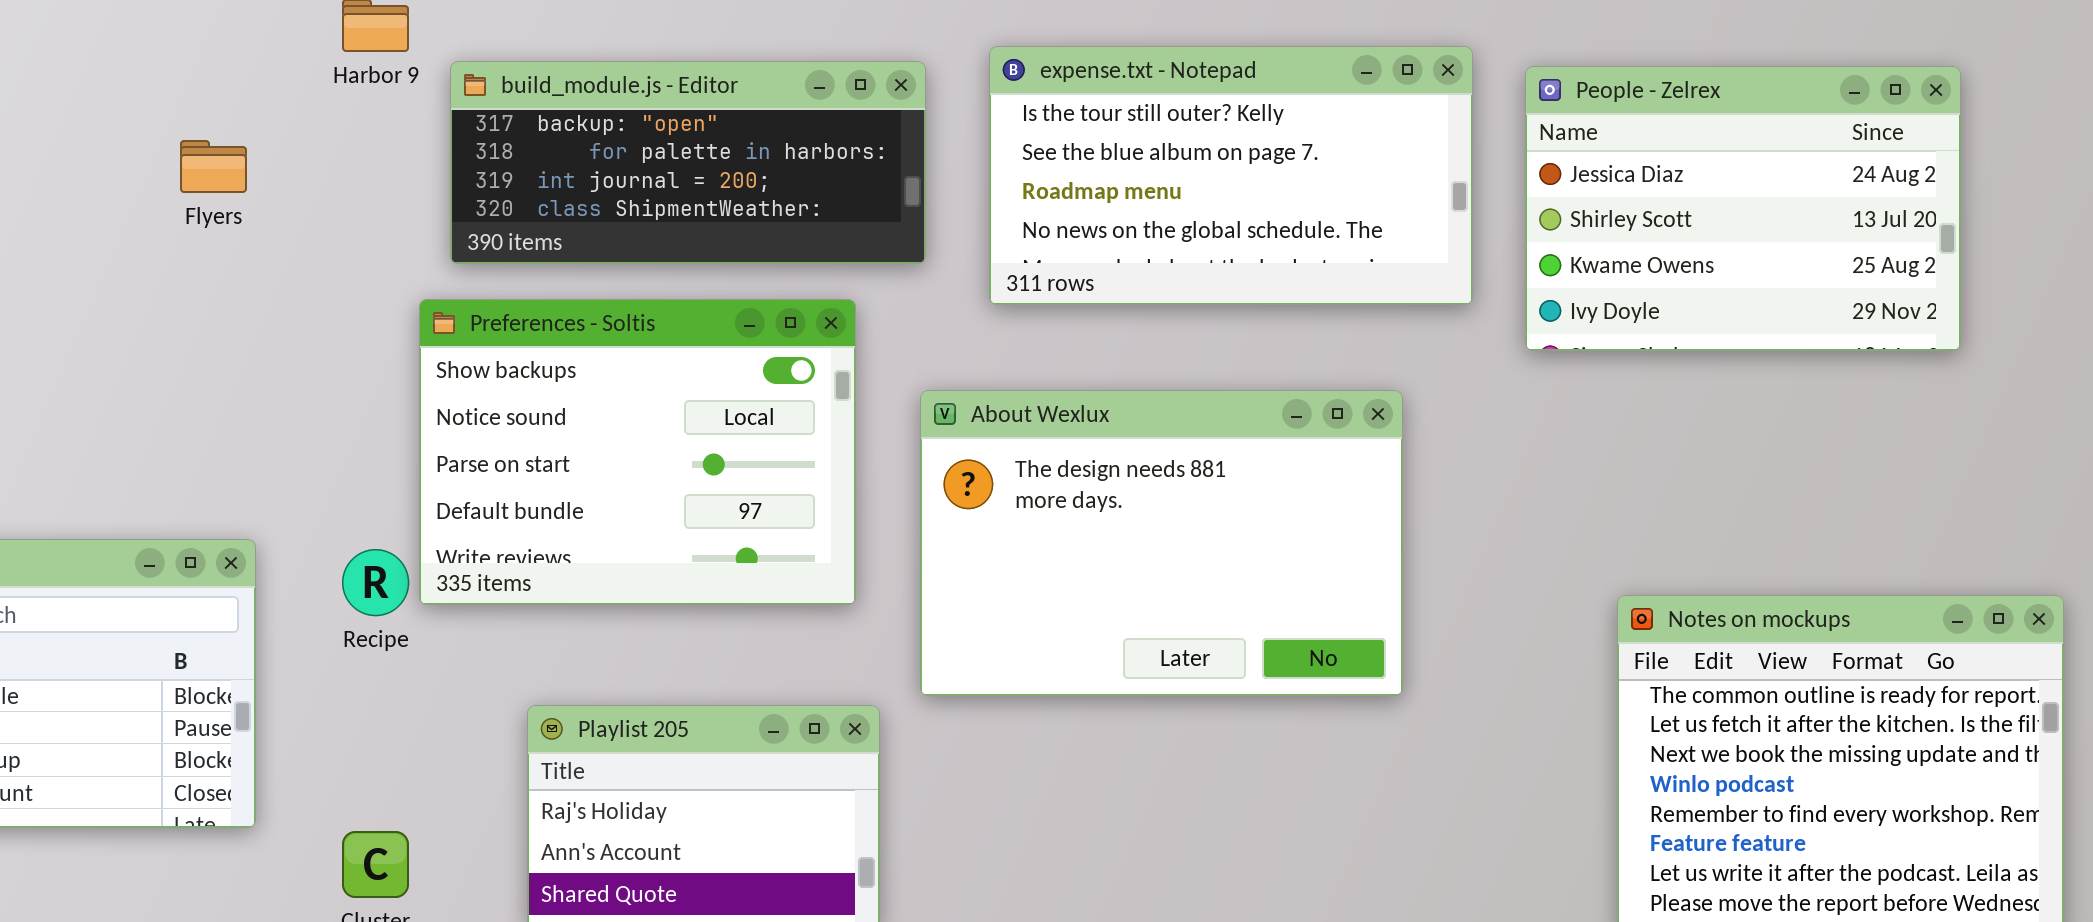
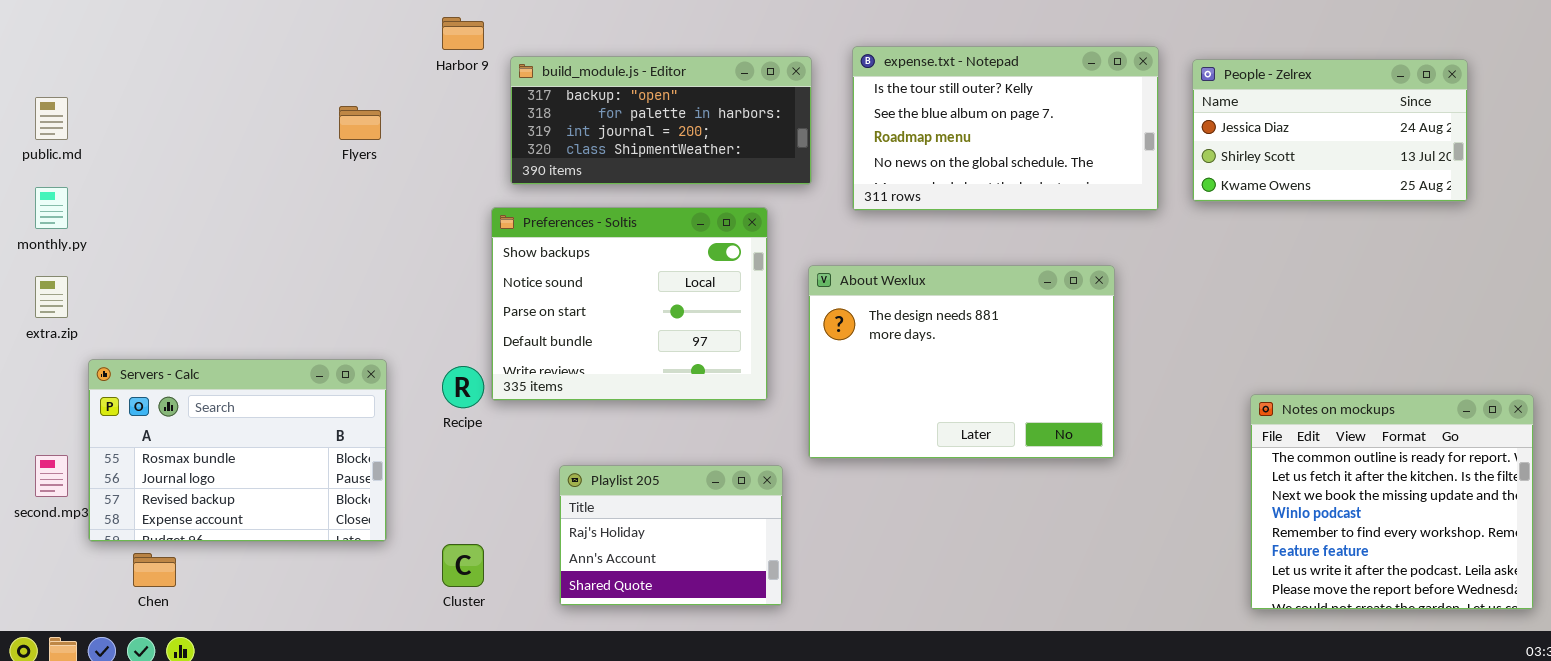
People - Zelrex: [1525,66,1961,351] -> [1192,59,1468,202], resized

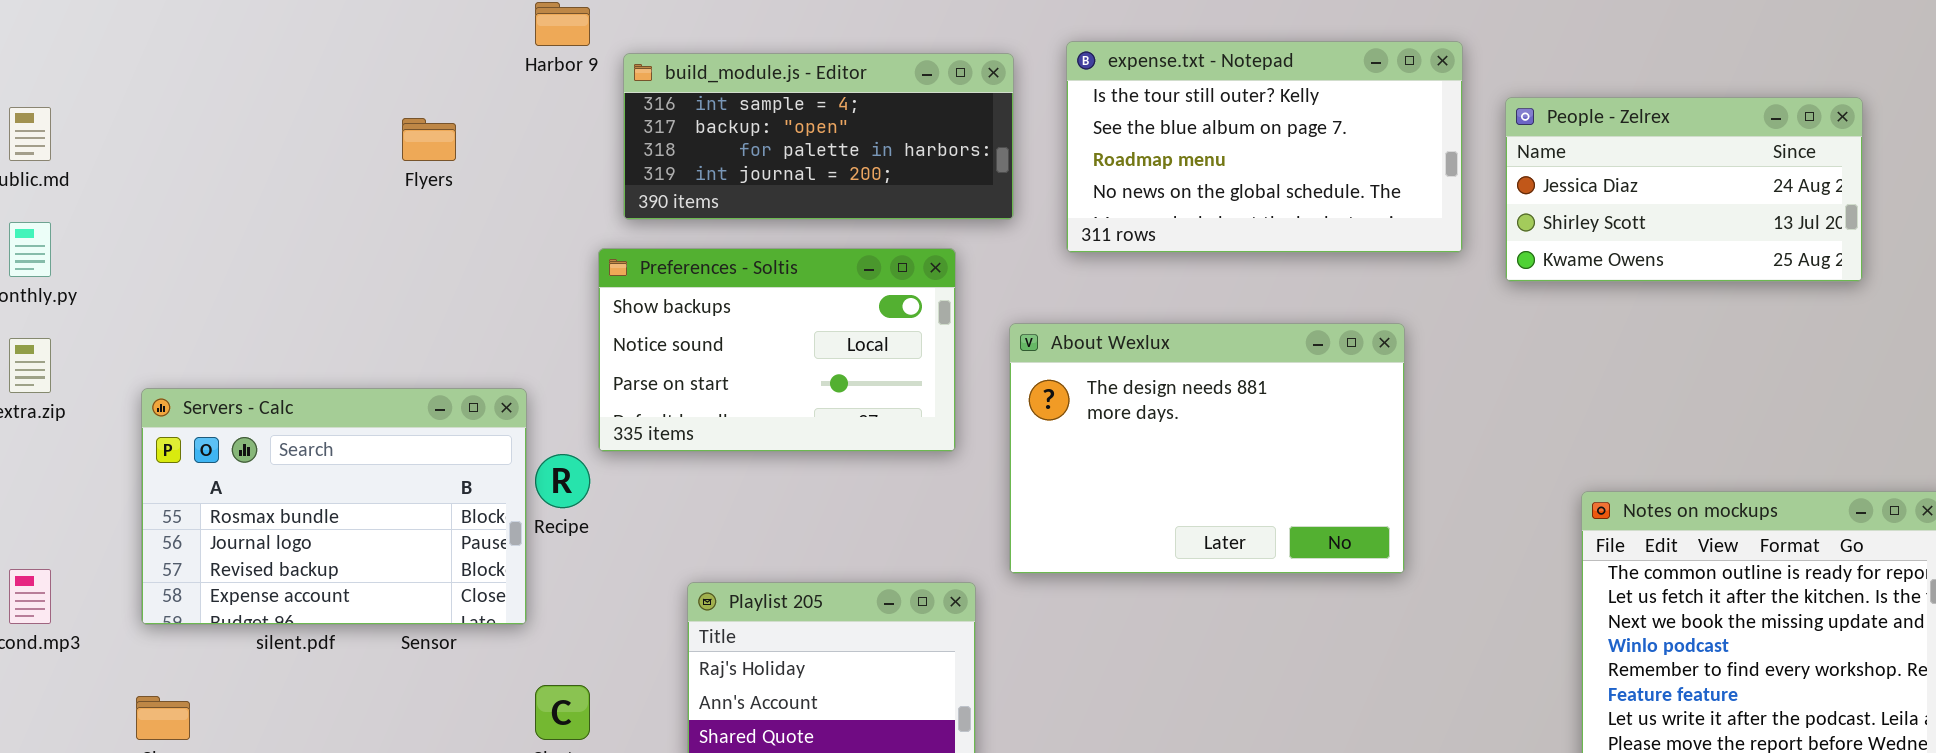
build_module.js - Editor: [510,56,812,185] -> [623,53,1014,220], scrolled up 1 row
People - Zelrex: [1192,59,1468,202] -> [1505,97,1863,282], moved
Preferences - Soltis: [491,207,768,401] -> [598,248,956,452], resized
Servers - Calc: [88,359,387,542] -> [141,388,527,625], moved

